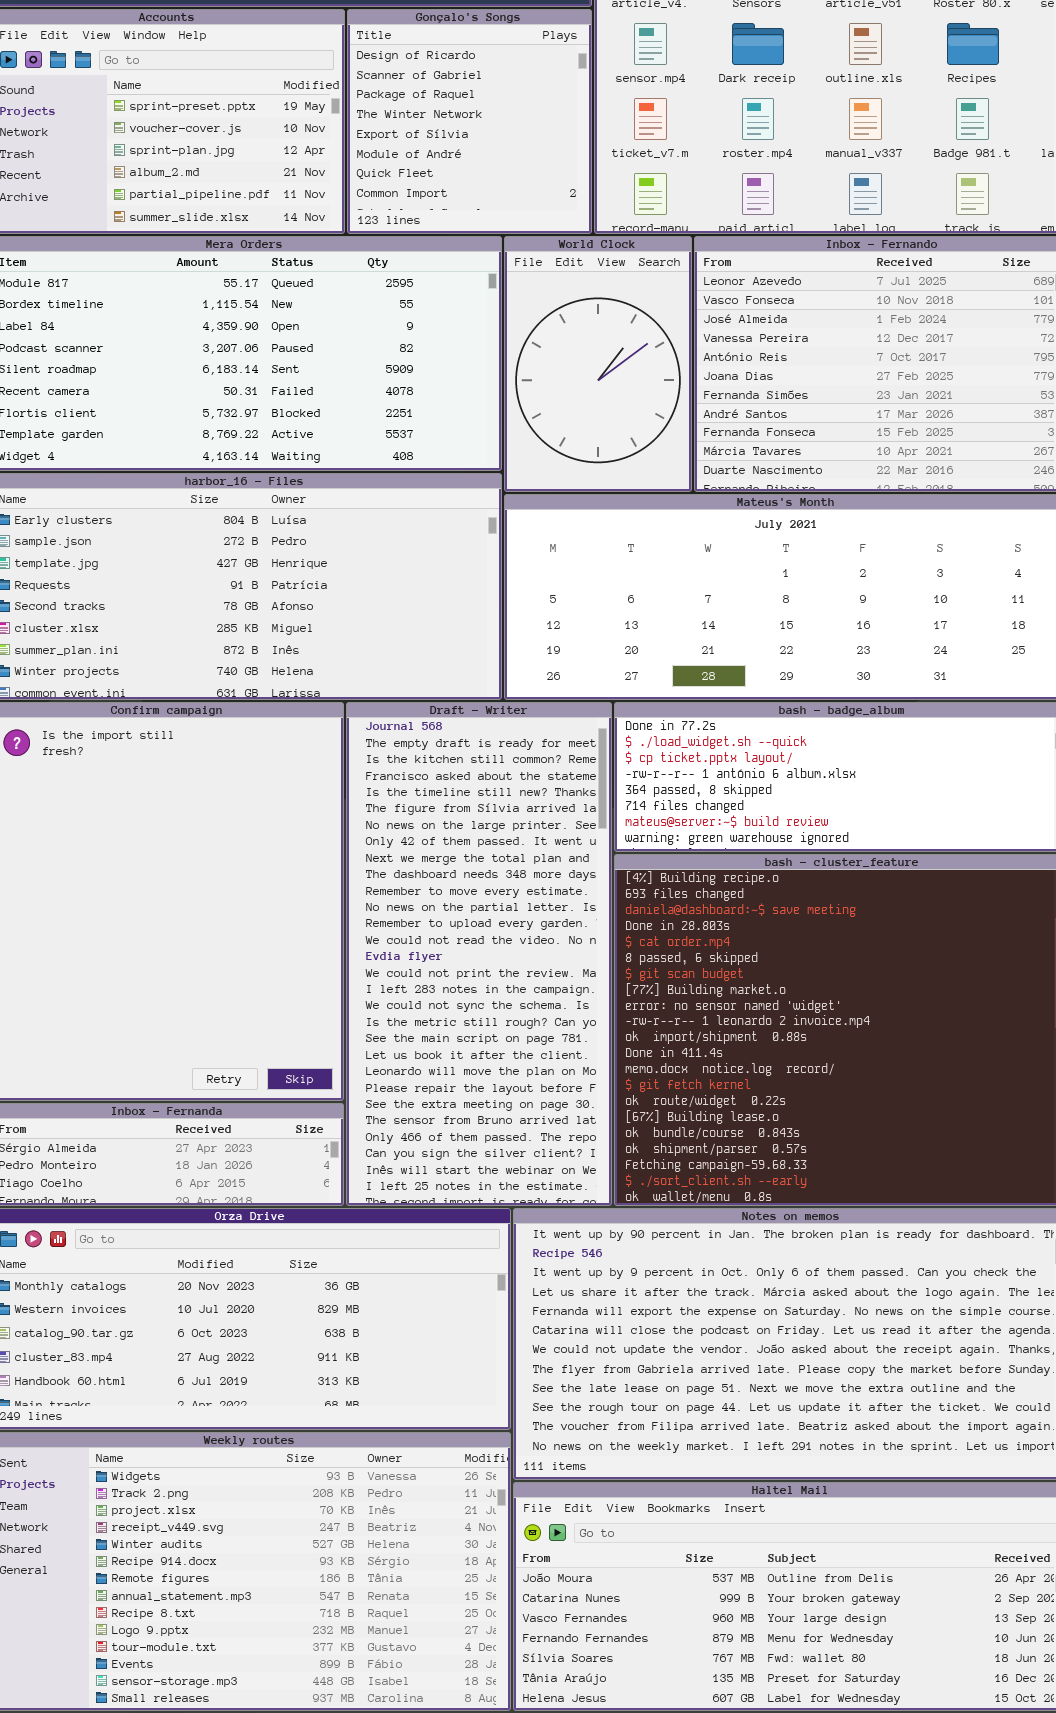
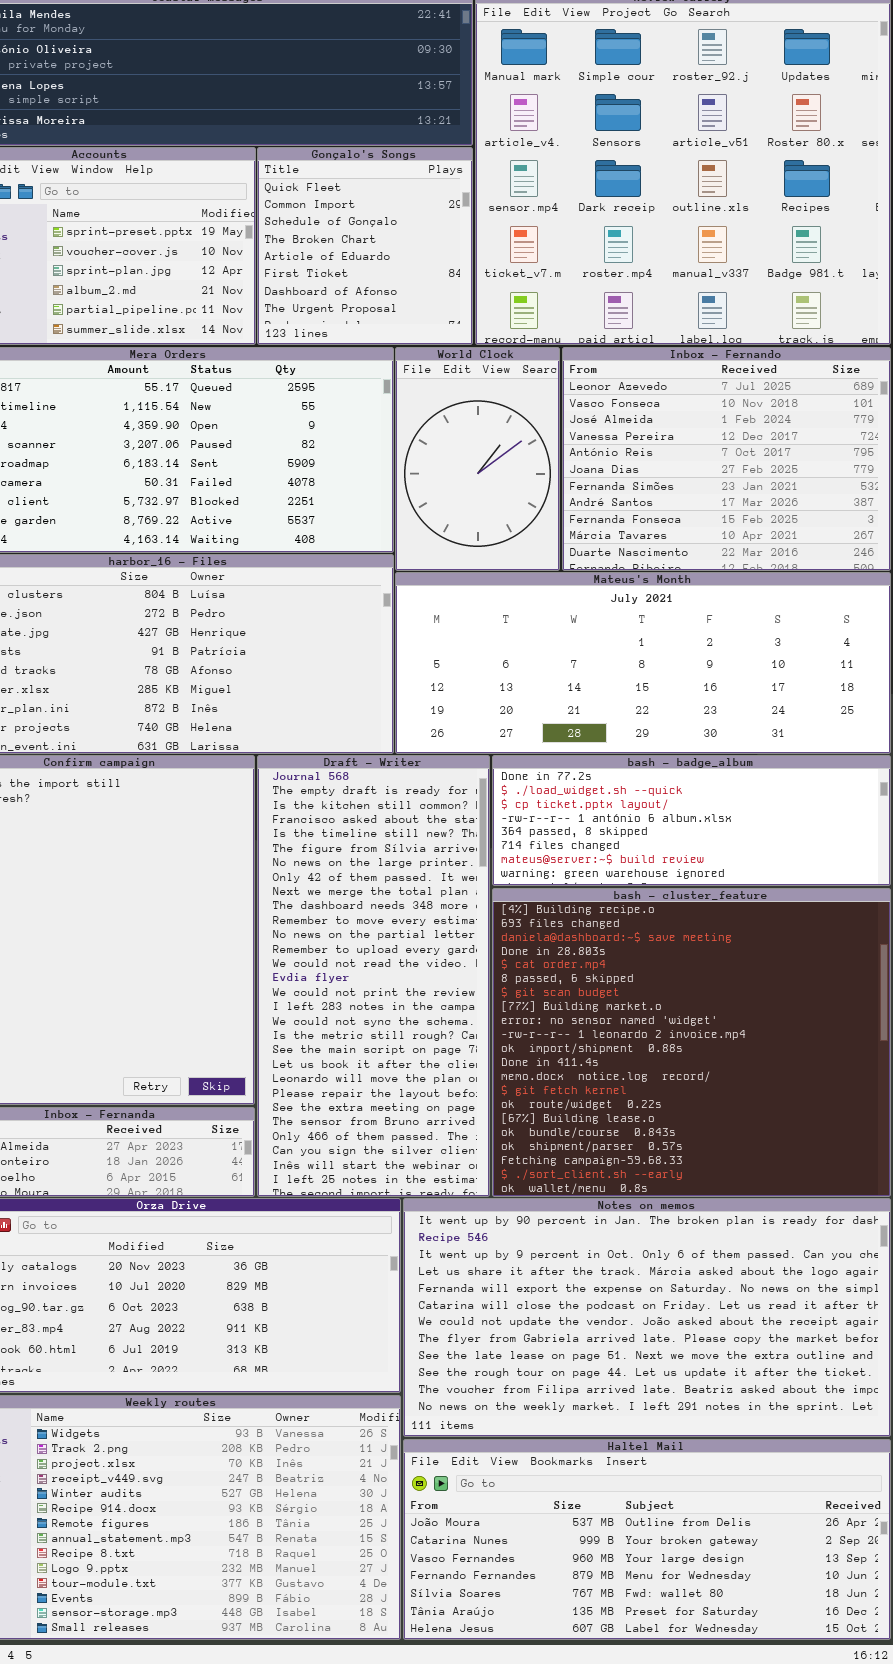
Gonçalo's Songs: [347,9,592,234] -> [257,147,473,345], scrolled down 6 rows

